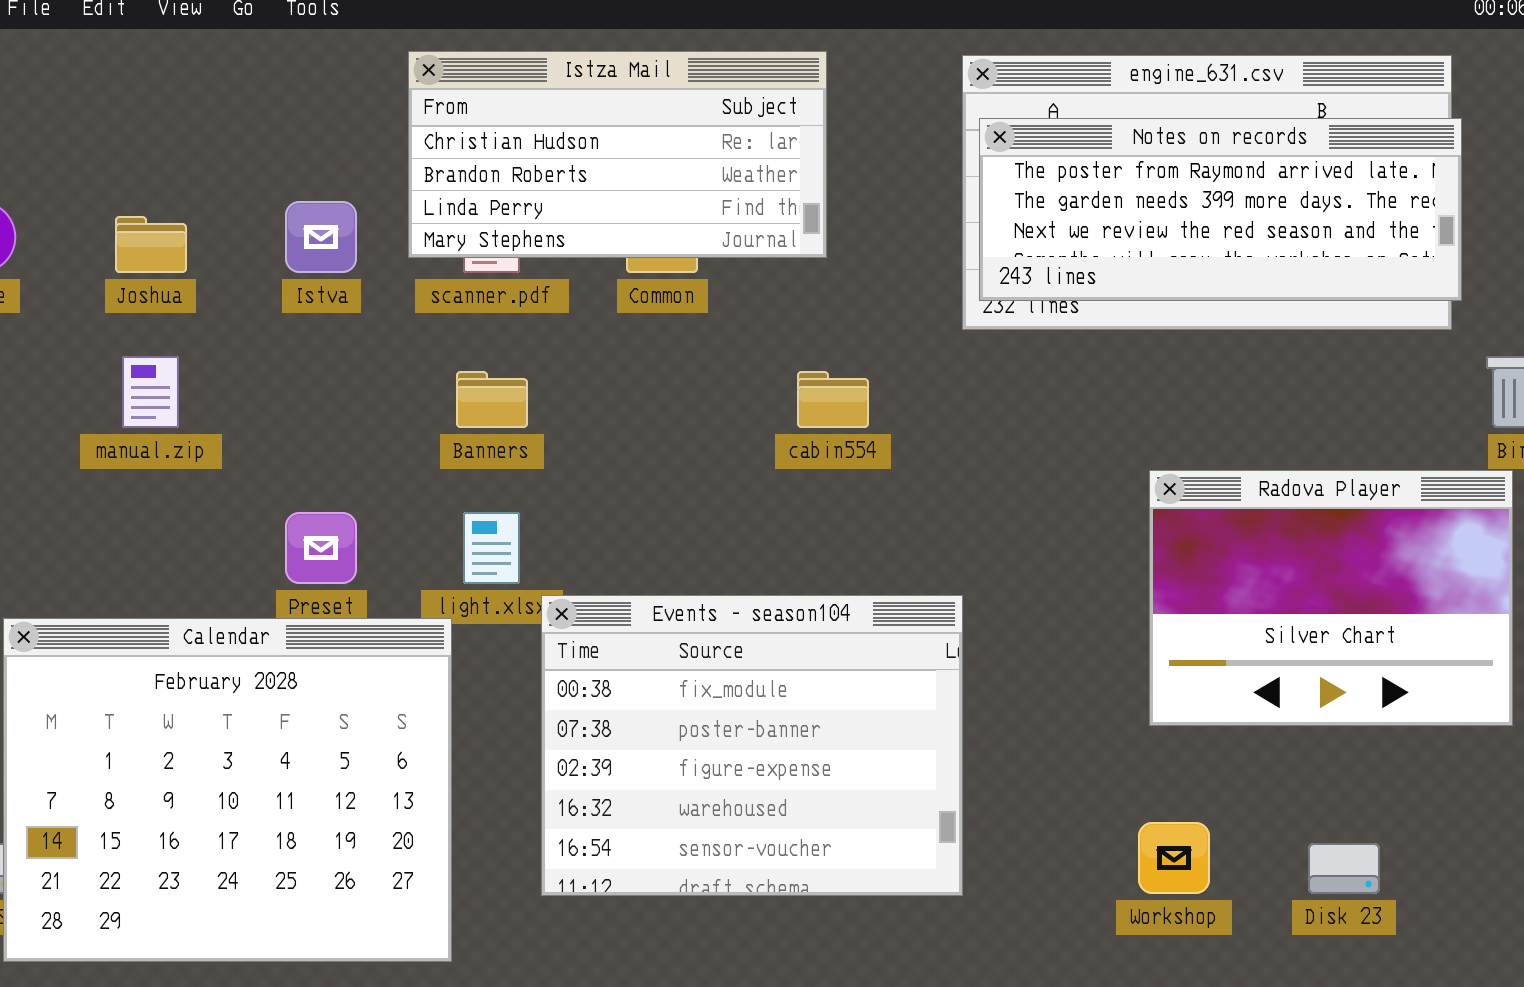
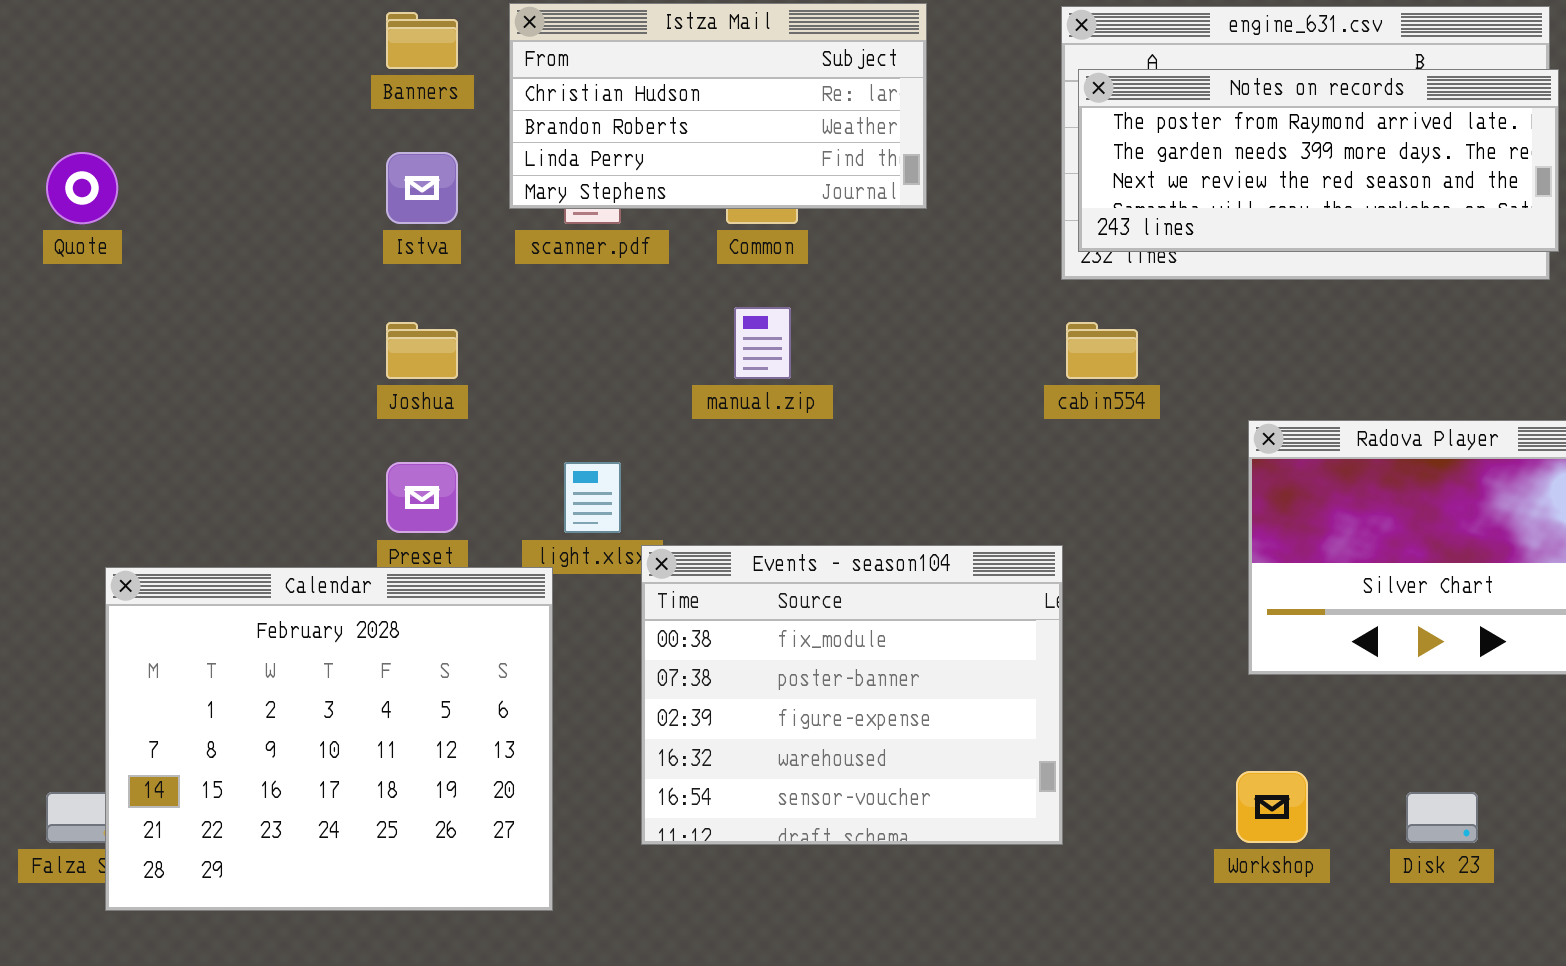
Joshua: [115,216,187,273] -> [386,322,458,379], moved
manual.zip: [122,356,179,428] -> [734,307,791,379], moved
Banners: [456,371,528,428] -> [386,12,458,69], moved
cabin554: [797,371,869,428] -> [1066,322,1138,379], moved

